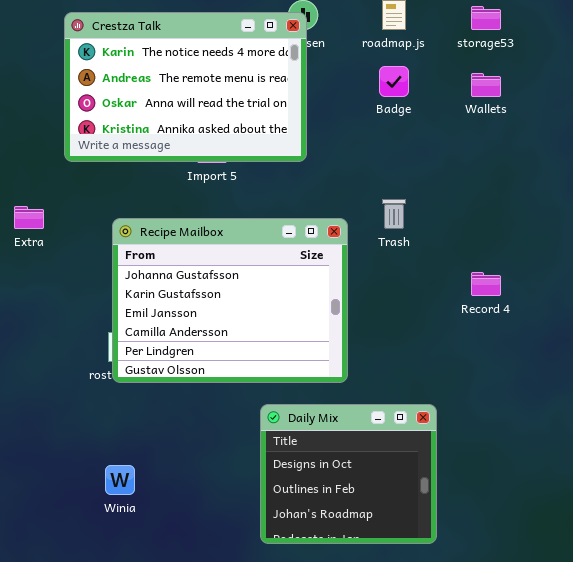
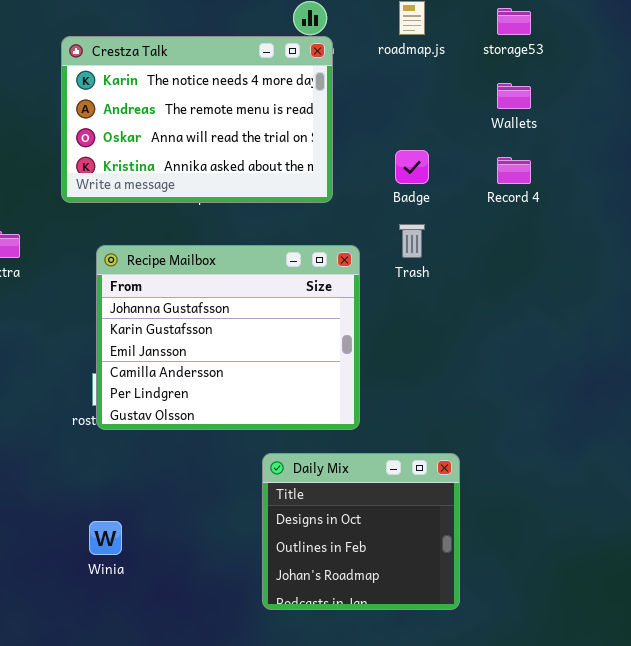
Crestza Talk: [64,12,307,162] -> [61,36,333,203], moved
Badge: [379,66,409,97] -> [395,150,429,184], moved
Record 4: [471,272,501,296] -> [497,157,531,184], moved

